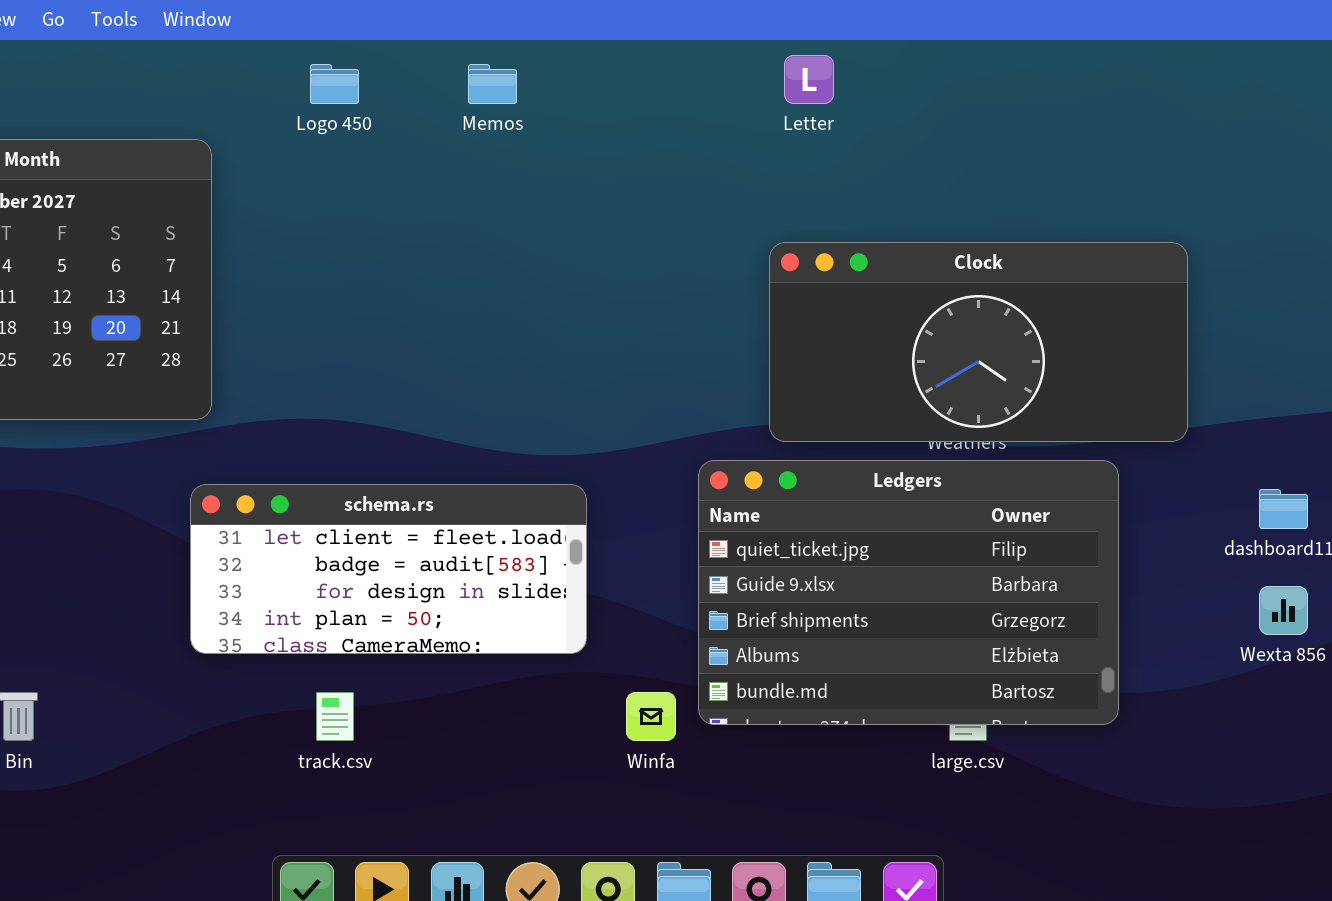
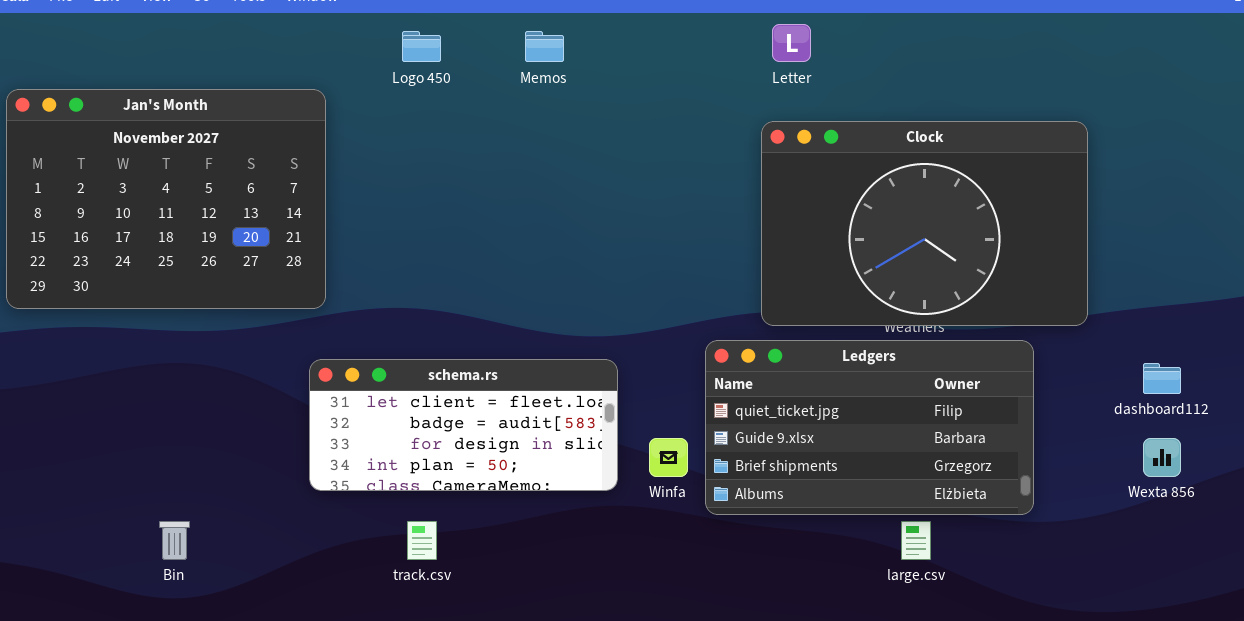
Clock: [769,242,1188,442] -> [761,121,1088,326], resized
Ledgers: [698,460,1119,725] -> [705,340,1034,515], resized
Winfa: [626,692,676,741] -> [649,438,688,477], moved

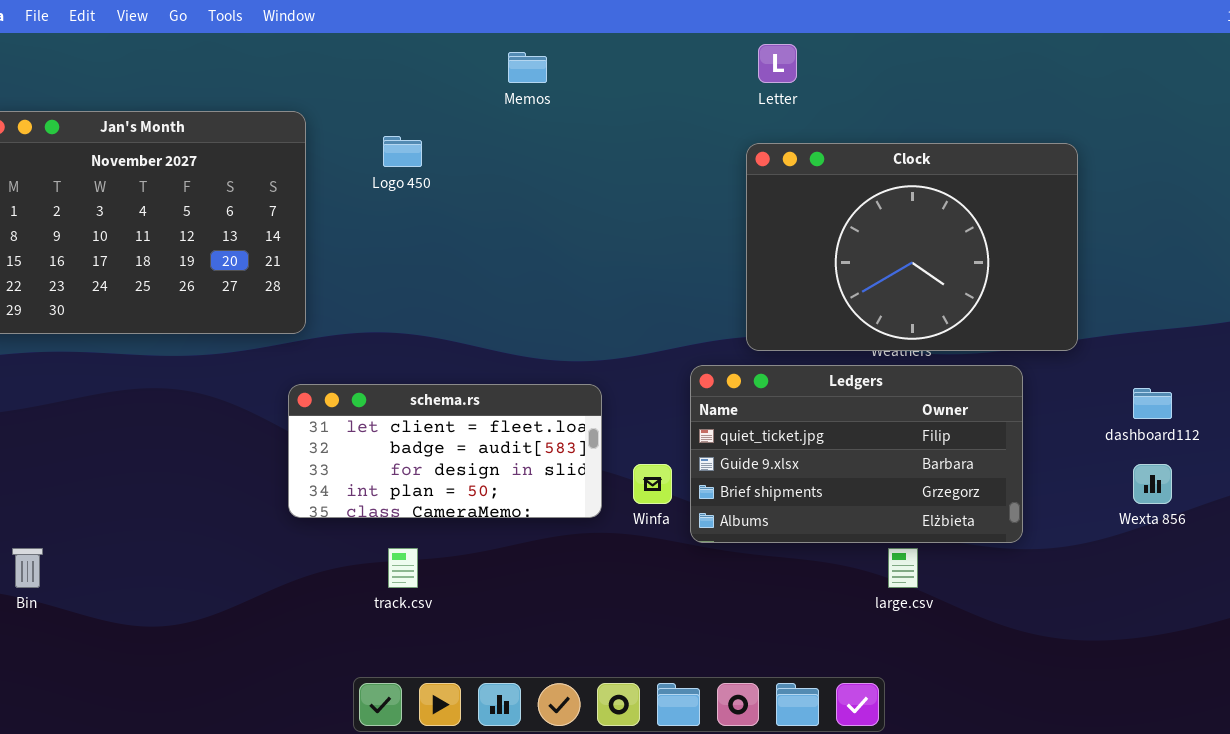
Logo 450: [402,31,441,62] -> [383,136,422,167], moved
Bin: [159,521,190,560] -> [12,548,43,588], moved

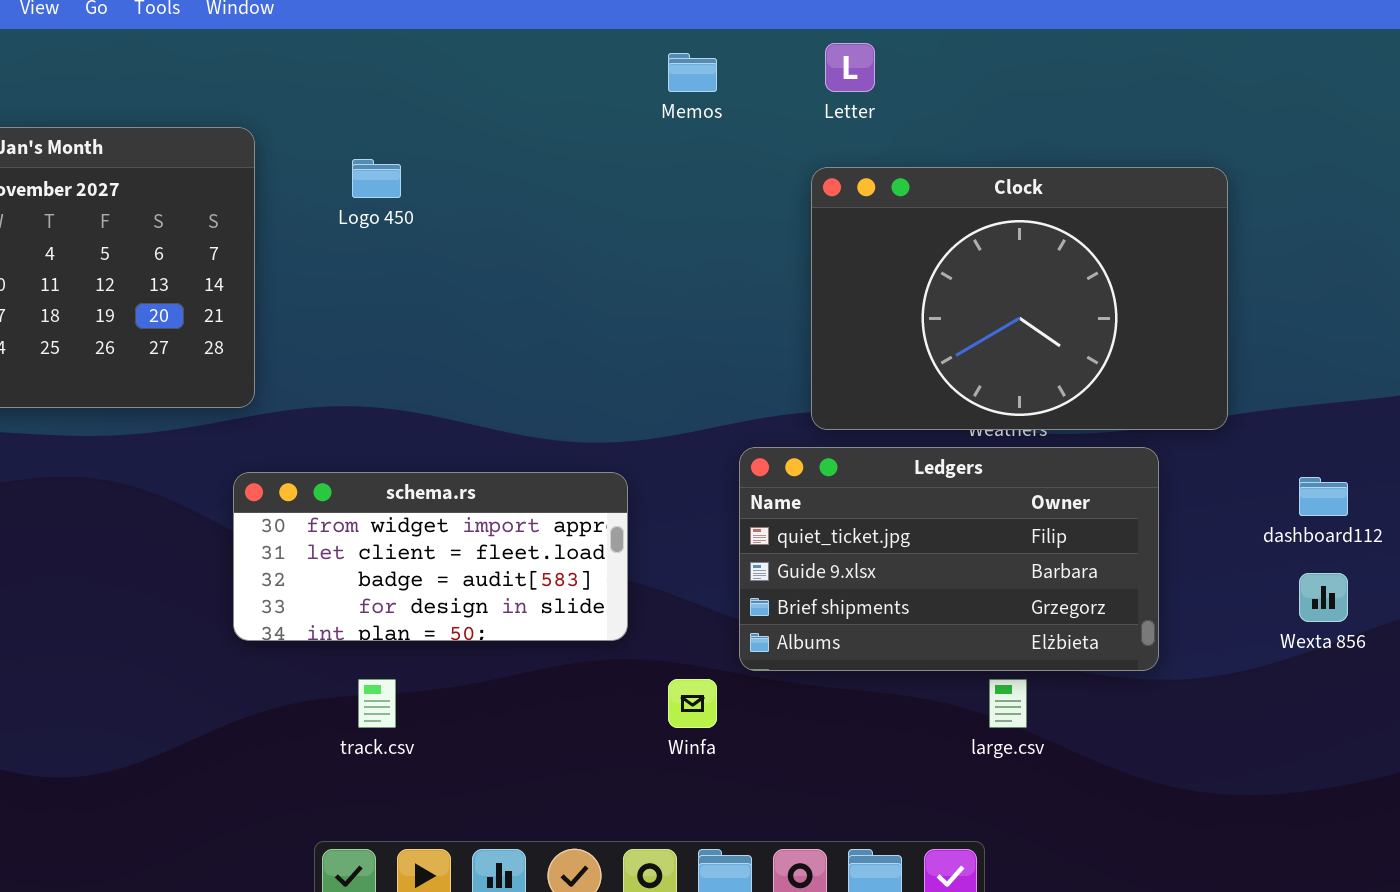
Memos: [508,52,547,83] -> [668,53,717,92], moved
schema.rs: [288,384,602,518] -> [233,472,628,641], scrolled up 1 row
Winfa: [633,464,672,504] -> [668,679,717,728], moved

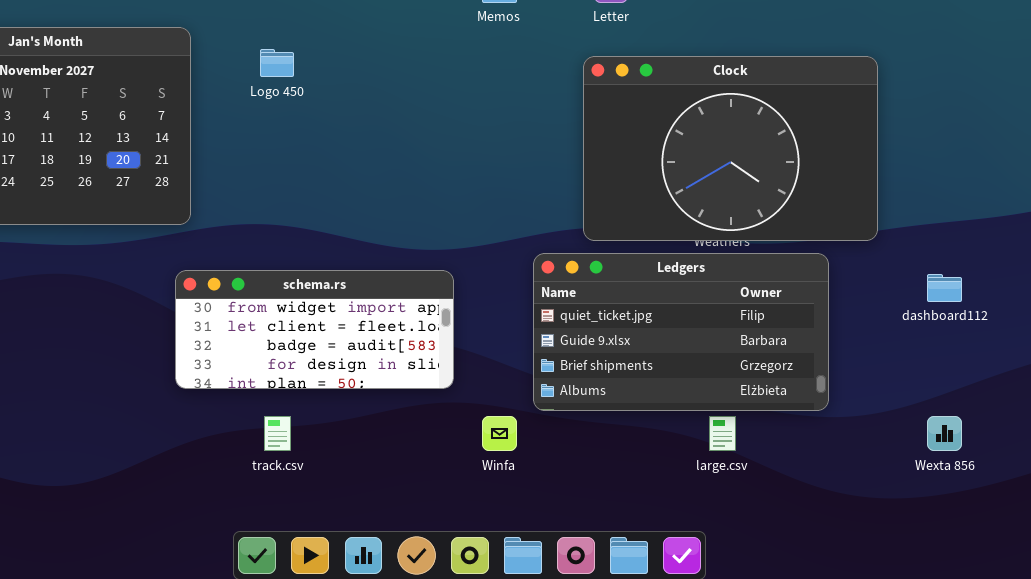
Wexta 856: [1299,573,1348,622] -> [927,416,962,451], moved

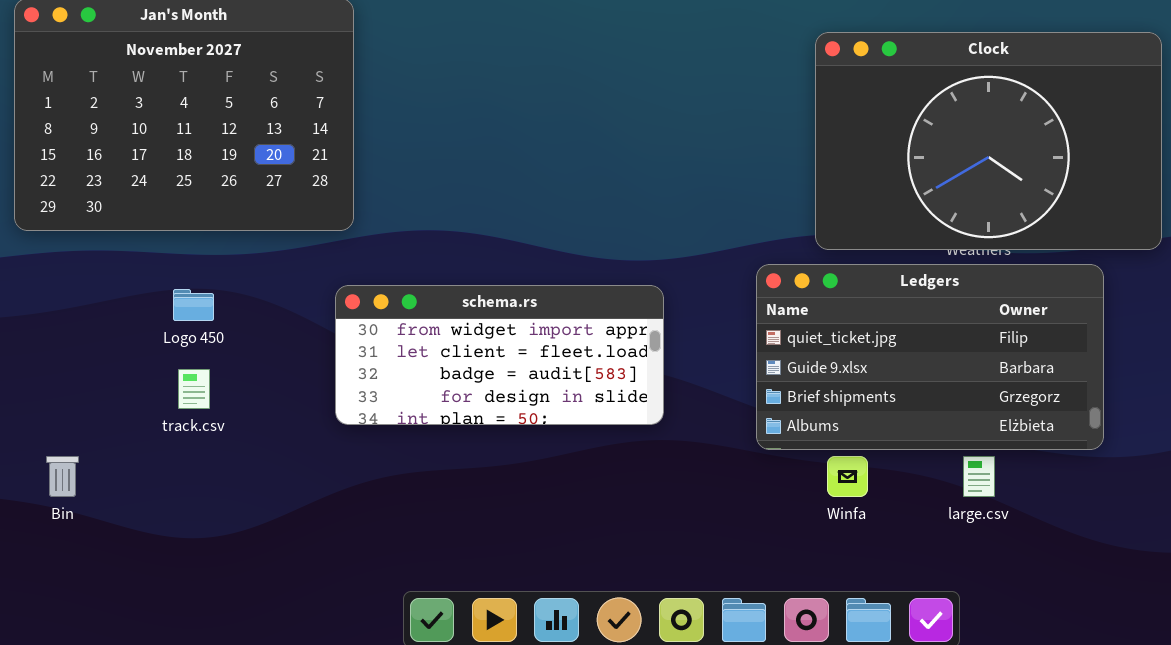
Logo 450: [260,49,294,77] -> [173,289,214,321], moved
track.csv: [264,416,291,451] -> [178,369,210,409], moved
Winfa: [482,416,517,451] -> [827,456,868,497], moved

